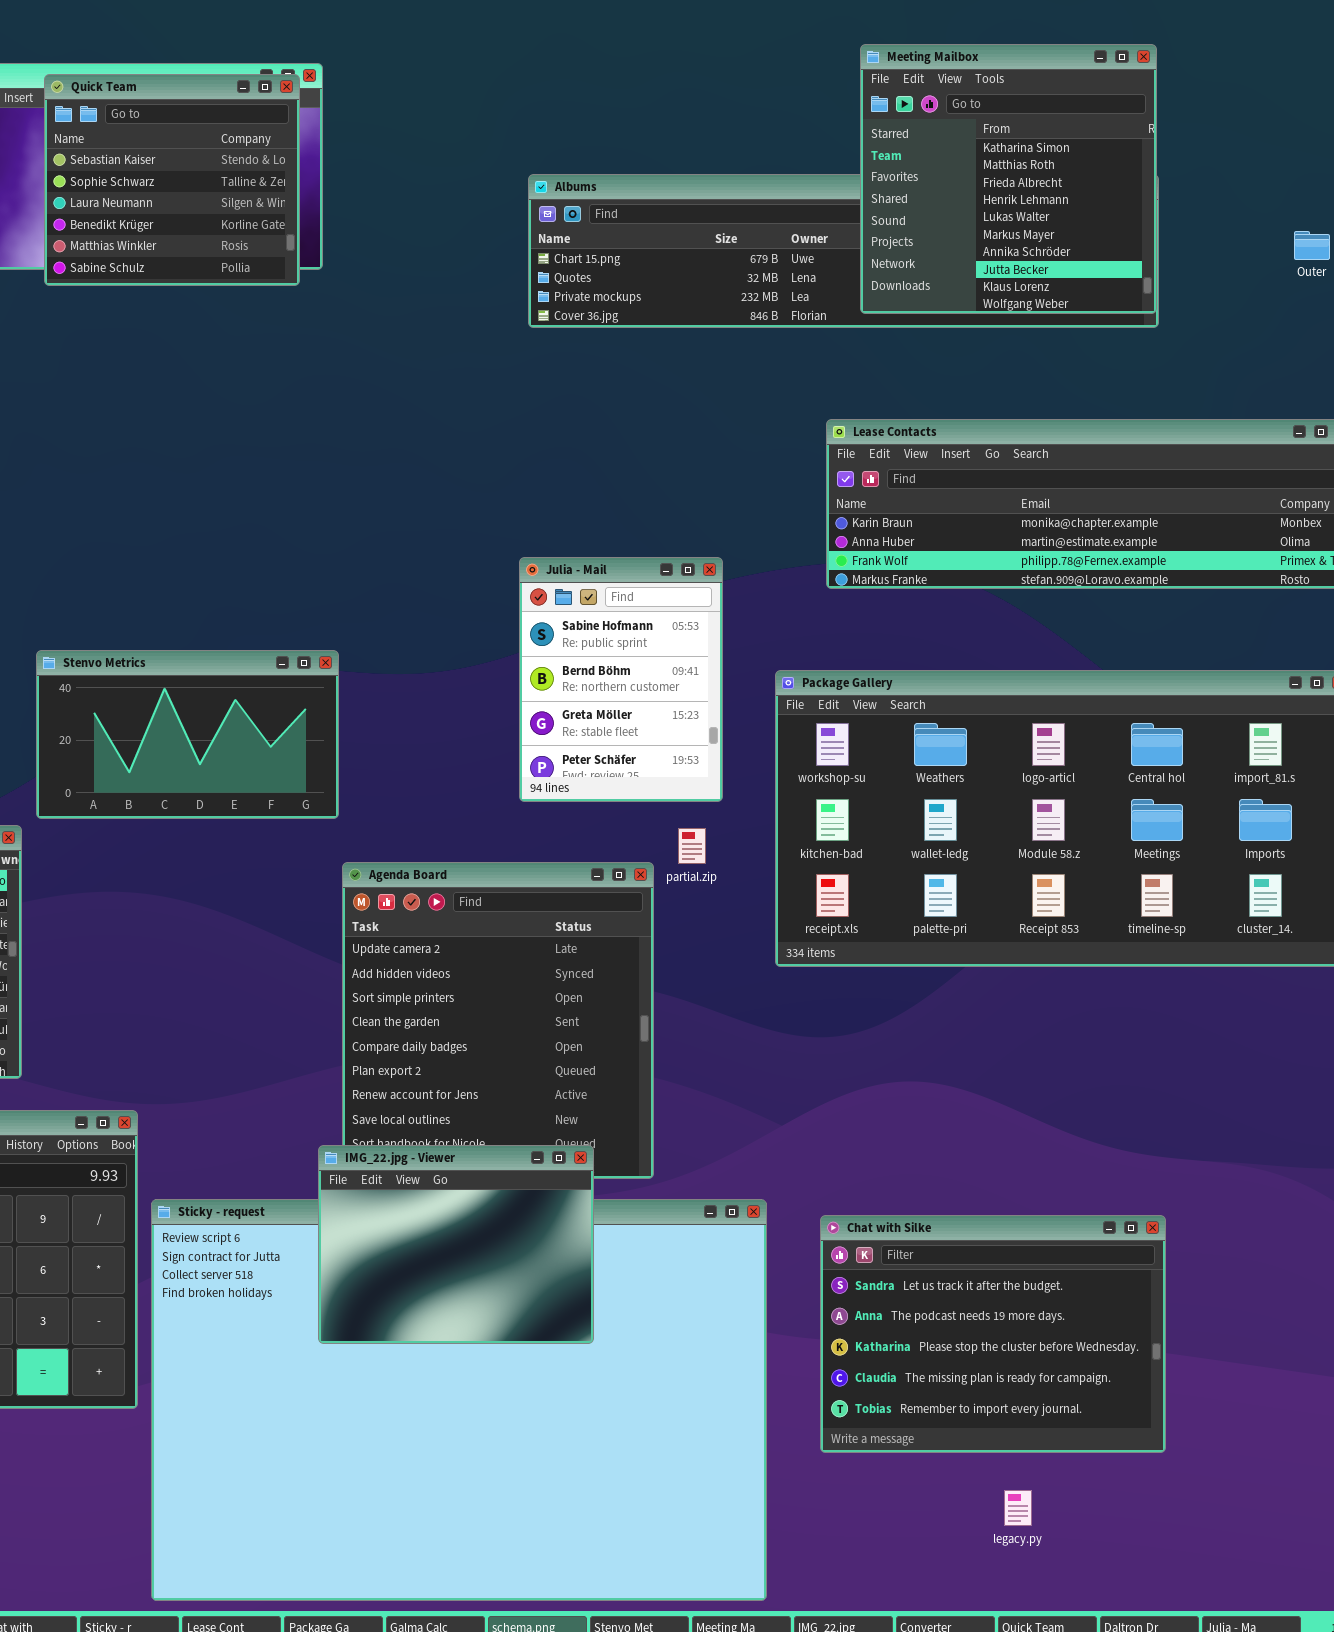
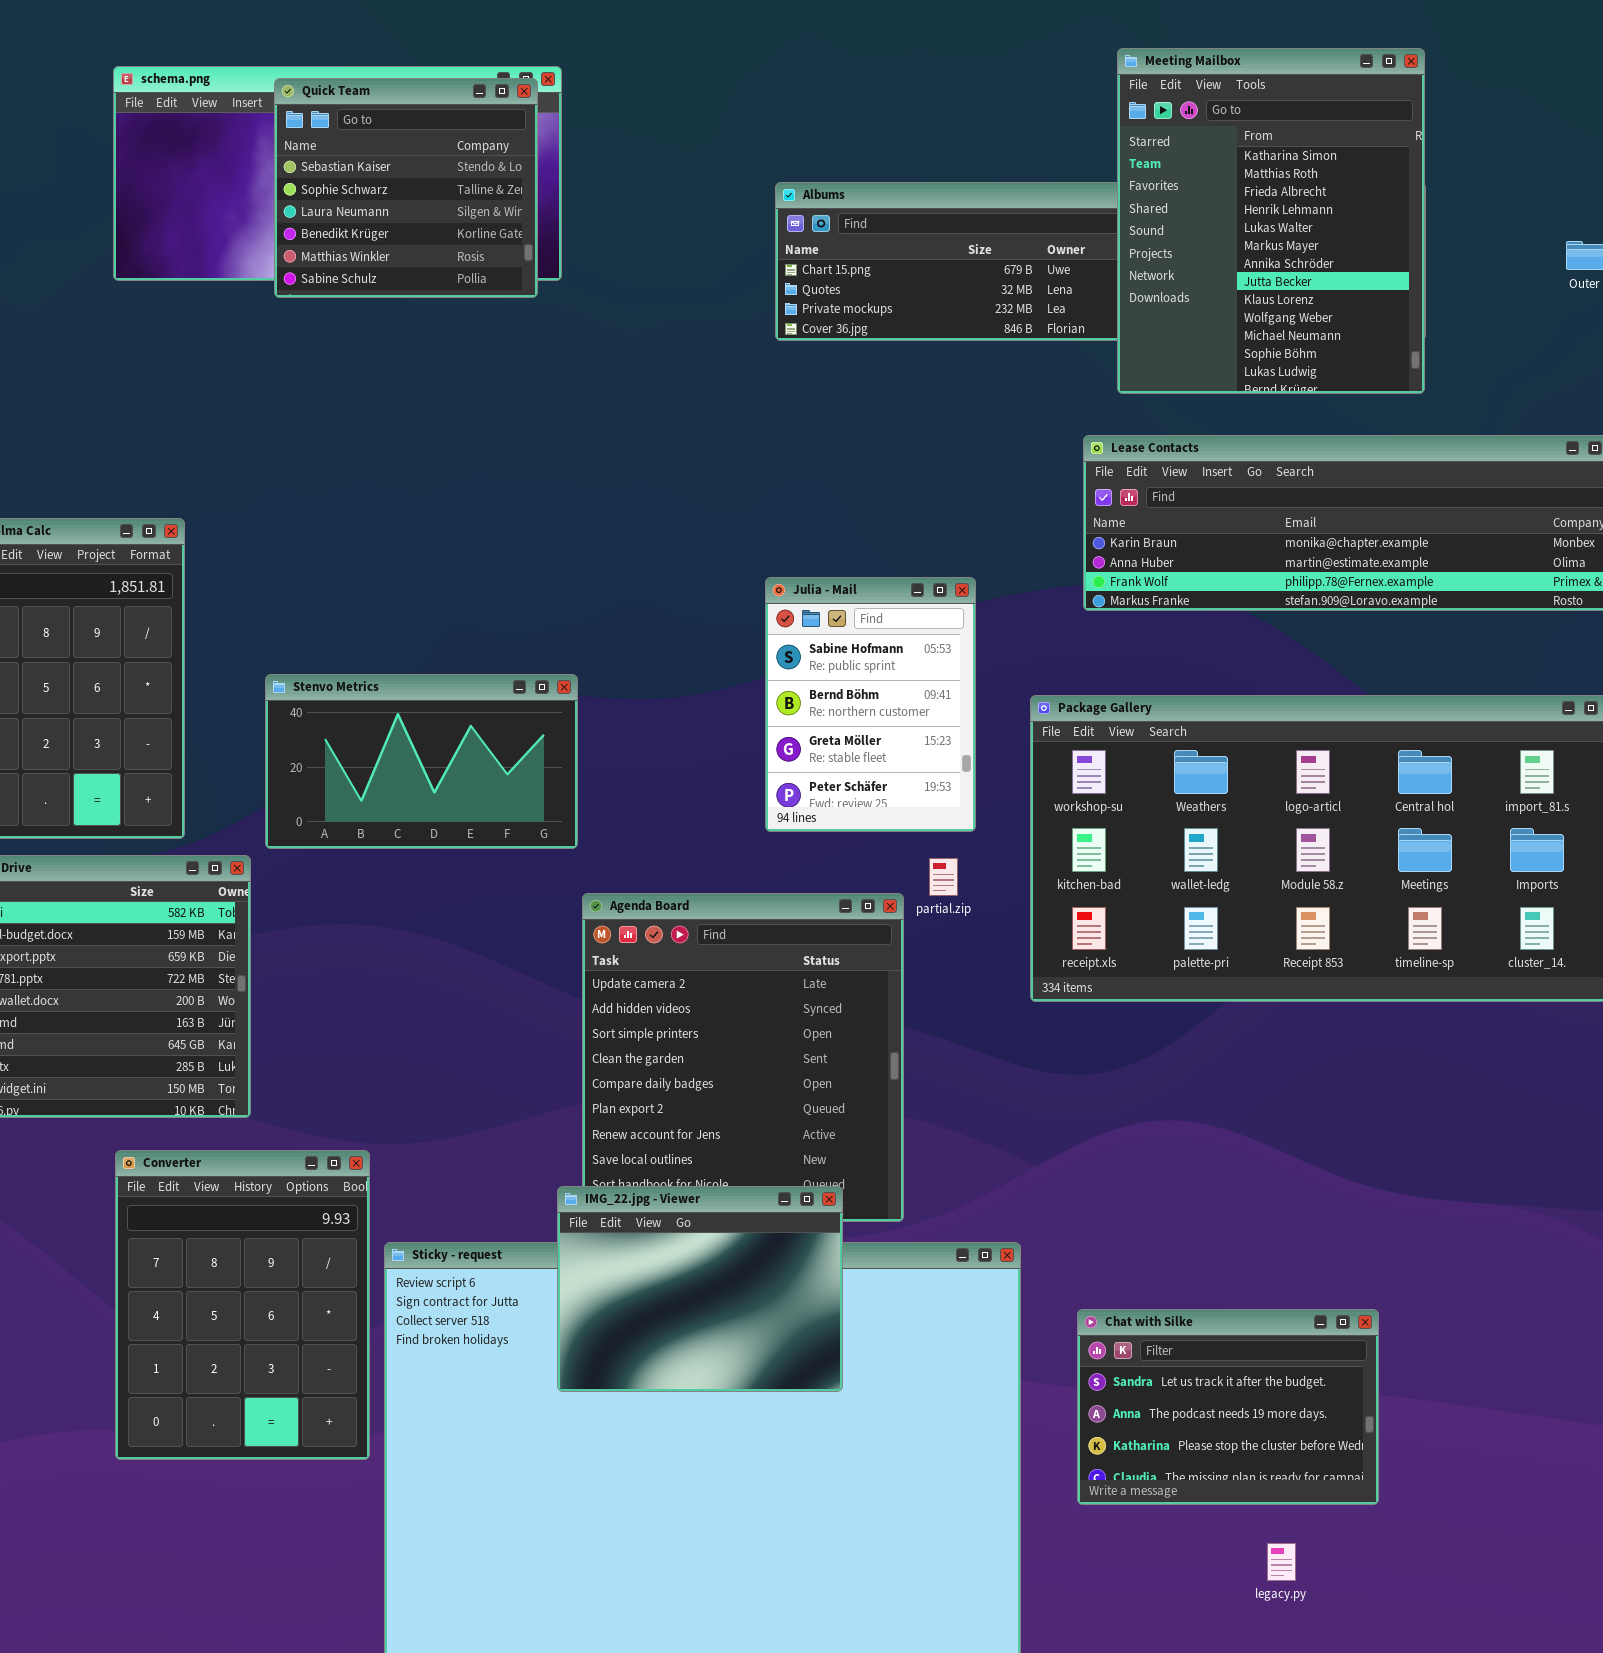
Meeting Mailbox: [860,44,1157,314] -> [1117,48,1425,394], resized
Chat with Silke: [820,1215,1166,1453] -> [1077,1309,1379,1505], resized

